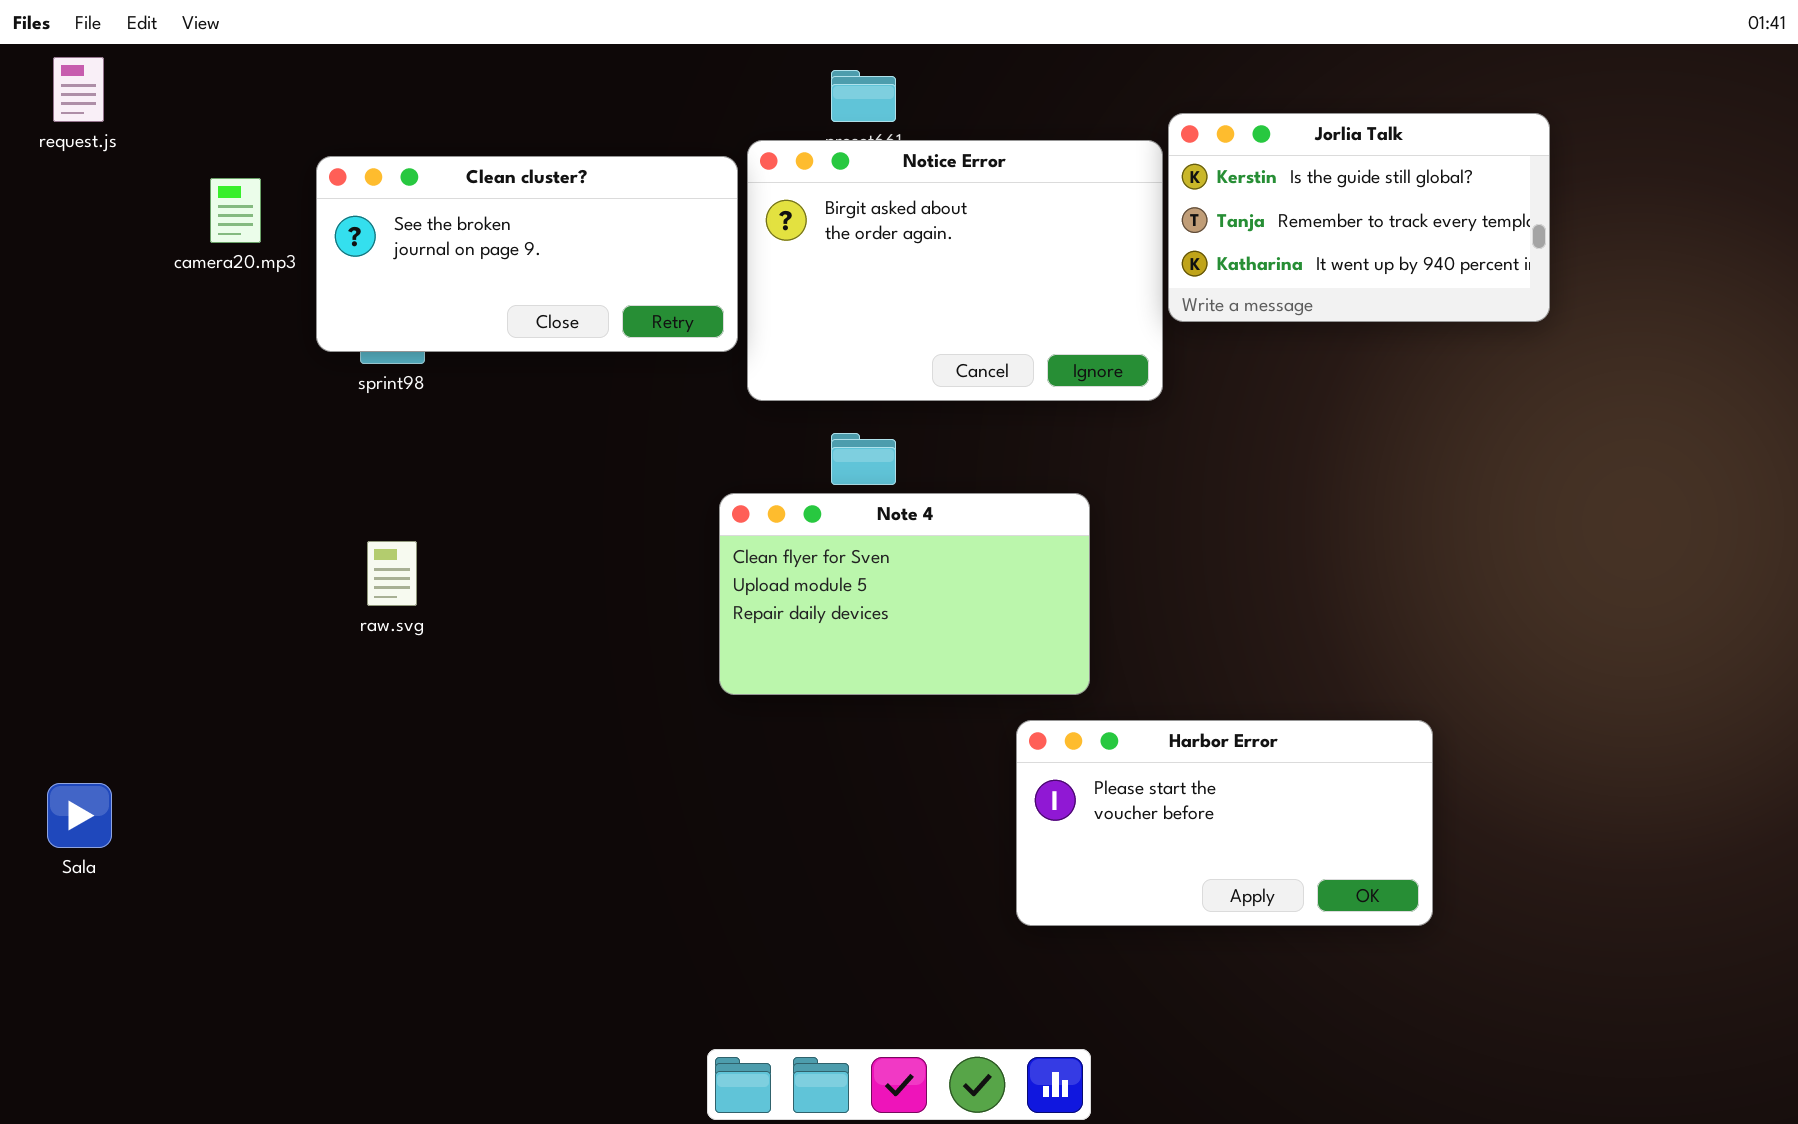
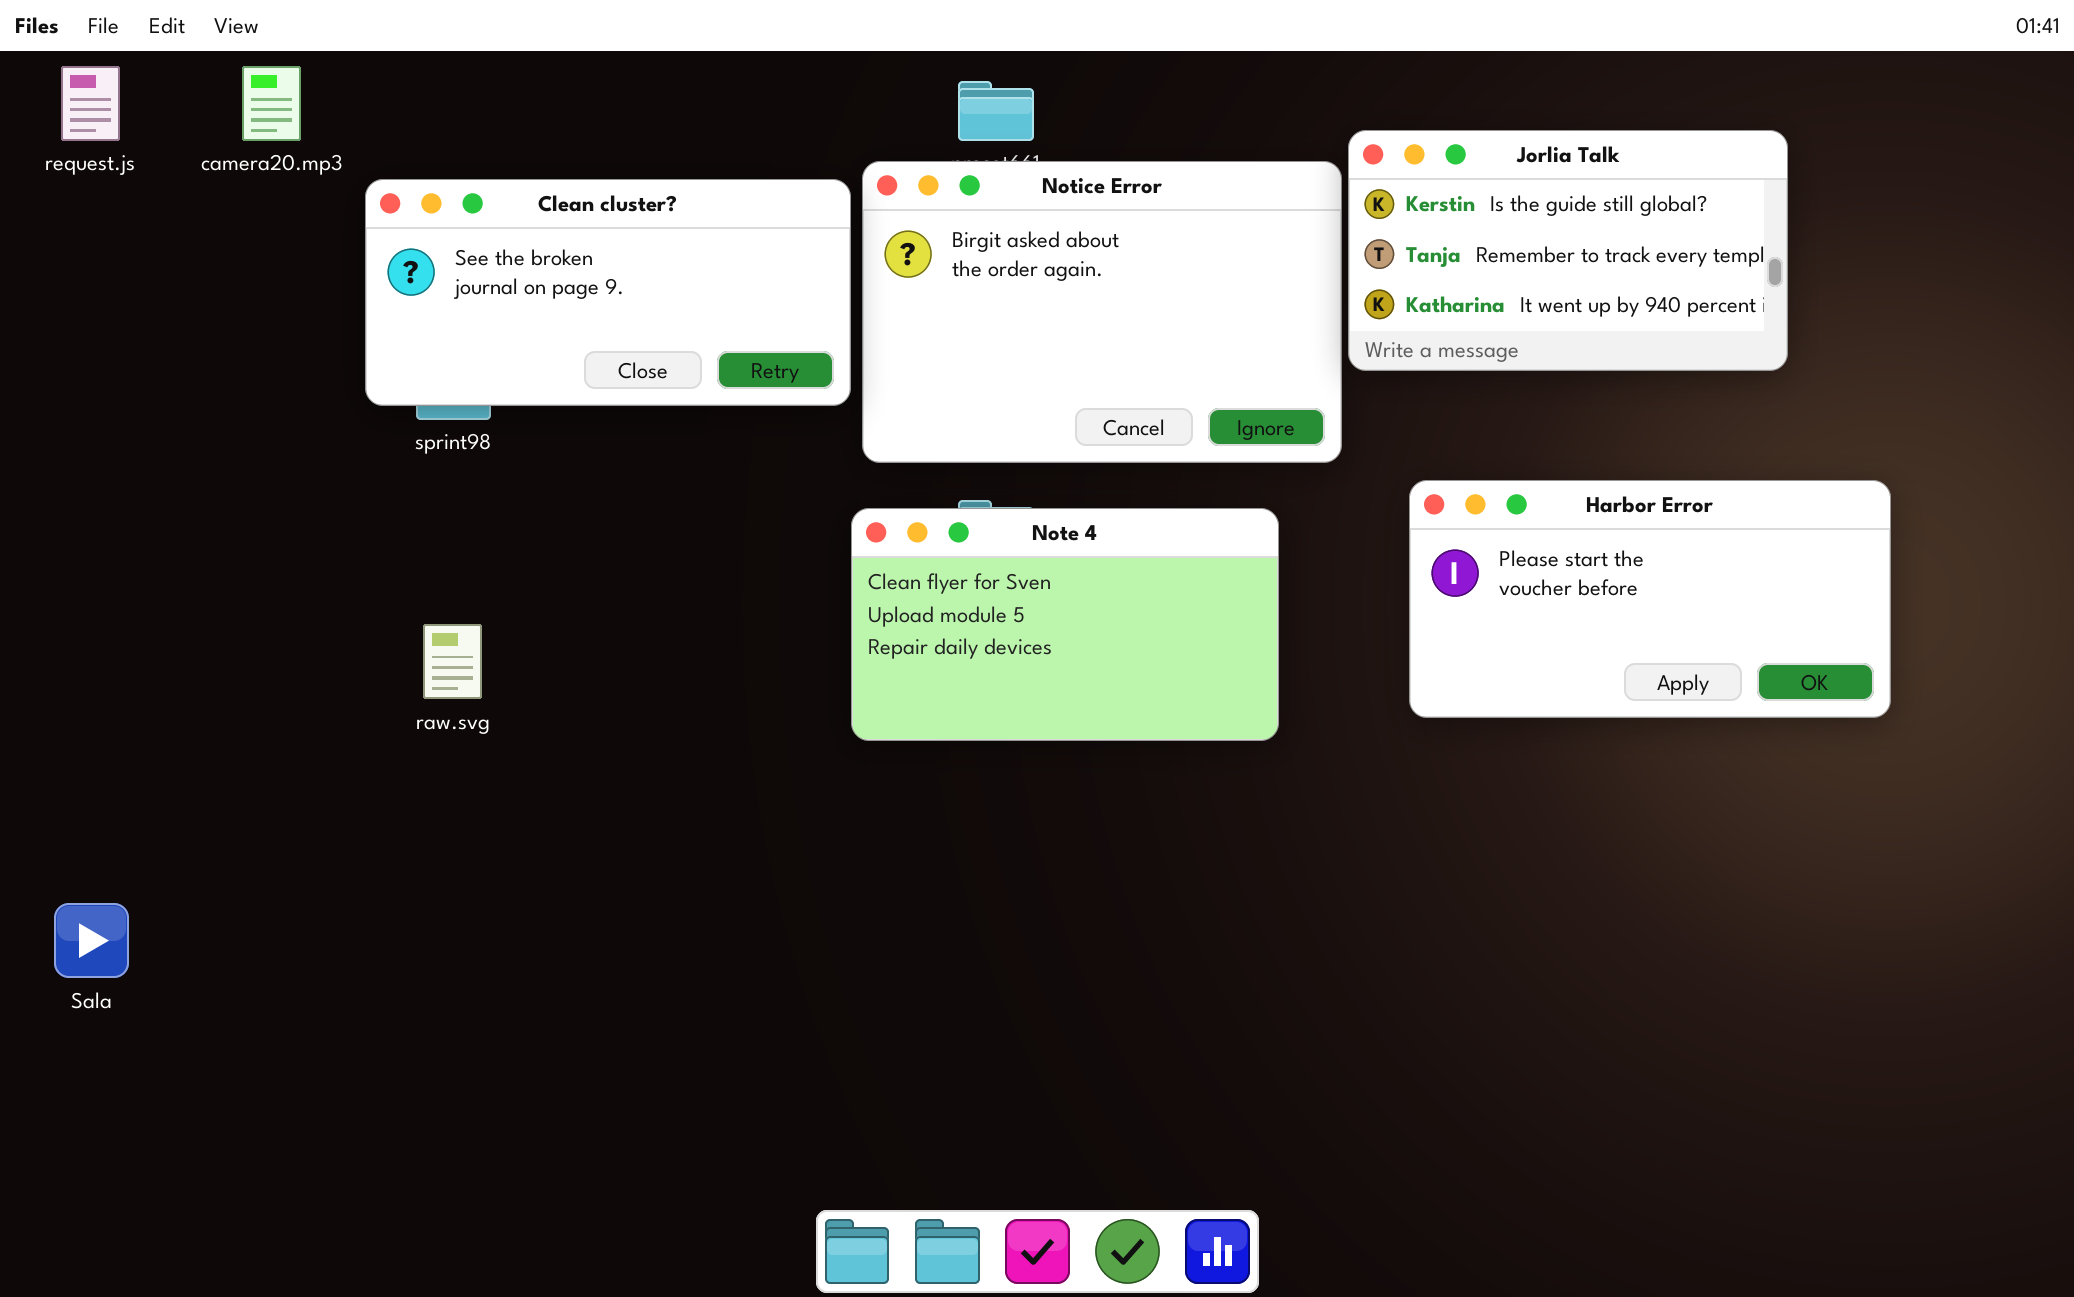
camera20.mp3: [210,178,261,243] -> [242,66,301,141], moved
Note 4: [719,493,1090,695] -> [851,508,1279,741], moved
Harbor Error: [1016,720,1433,926] -> [1409,480,1891,718], moved

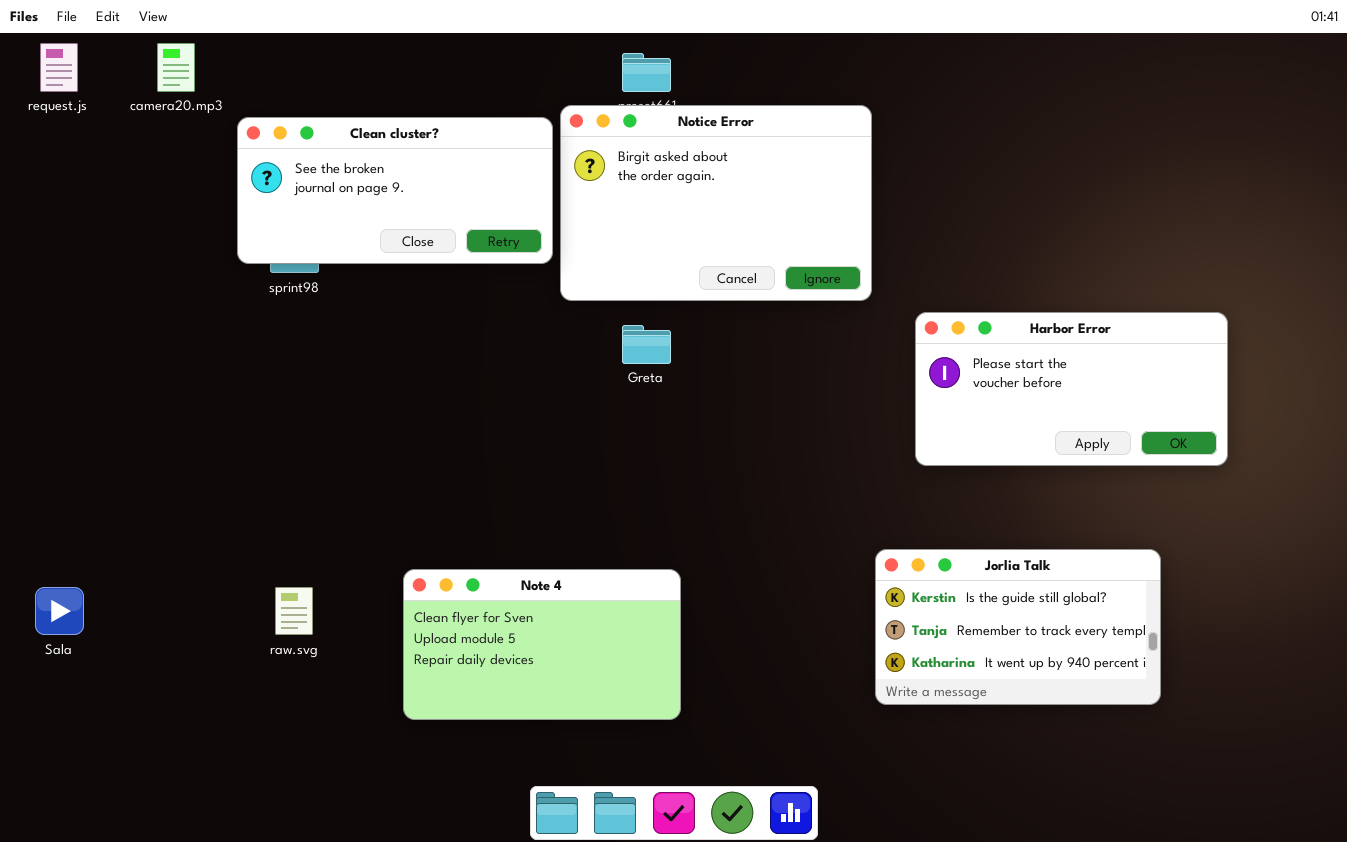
Jorlia Talk: [1348,130,1788,371] -> [875,549,1161,705], moved
Note 4: [851,508,1279,741] -> [403,569,681,720], moved
raw.svg: [423,624,482,699] -> [275,587,313,635], moved

